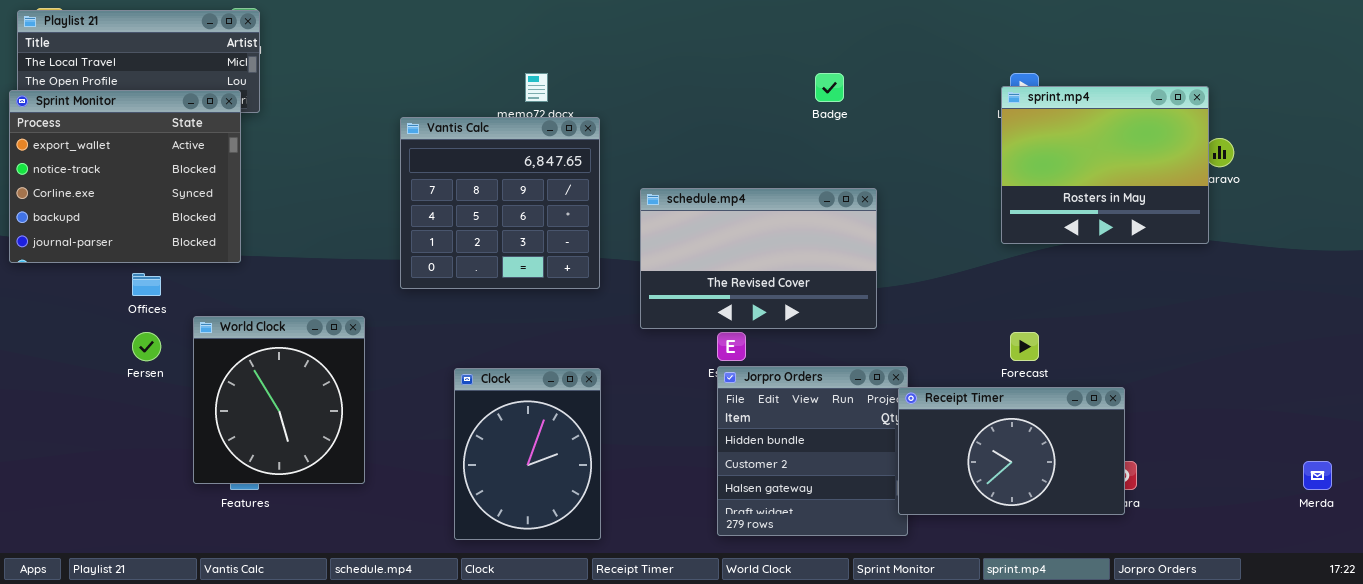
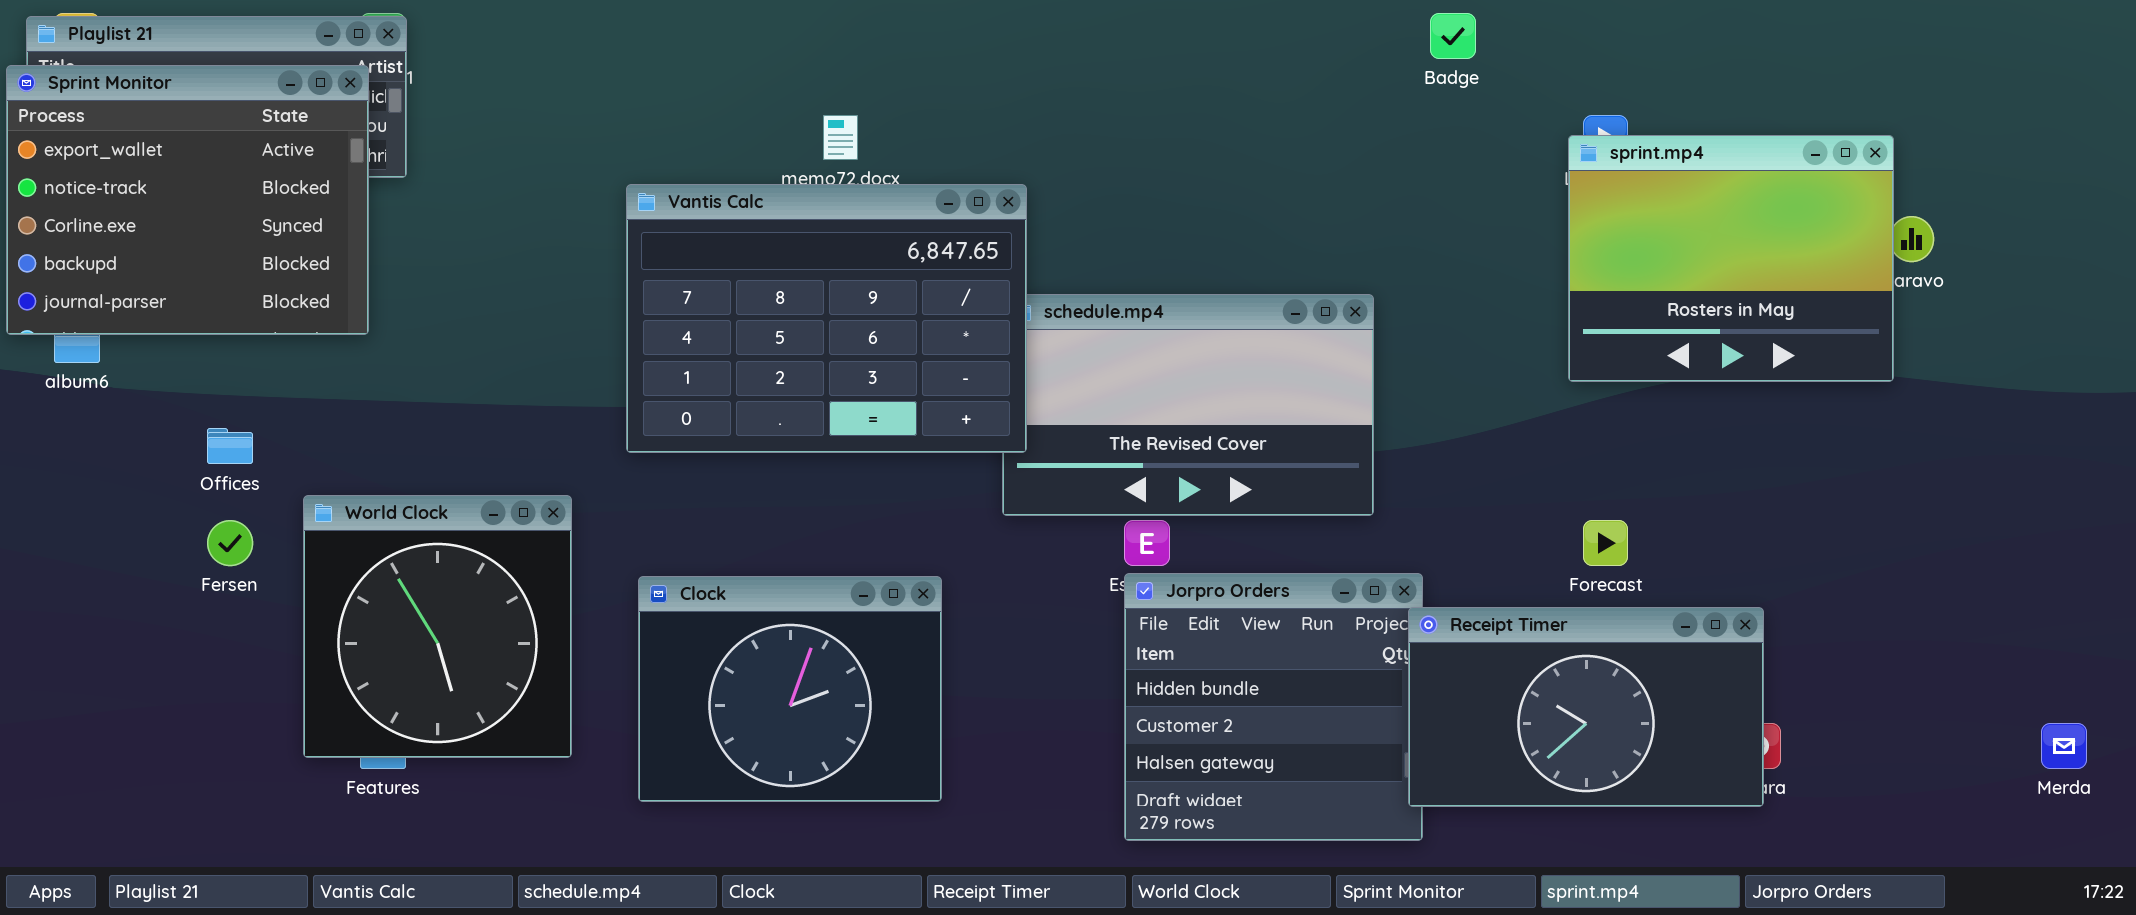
Badge: [815,73,844,102] -> [1430,13,1476,59], moved
Sprint Monitor: [9,90,241,263] -> [6,65,369,335], moved
Vantis Calc: [400,117,600,289] -> [626,184,1027,453], resized
Clock: [454,368,601,540] -> [638,576,942,802], resized

